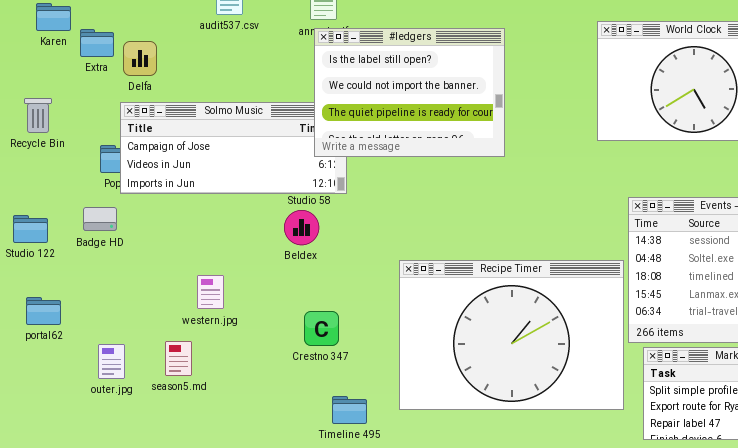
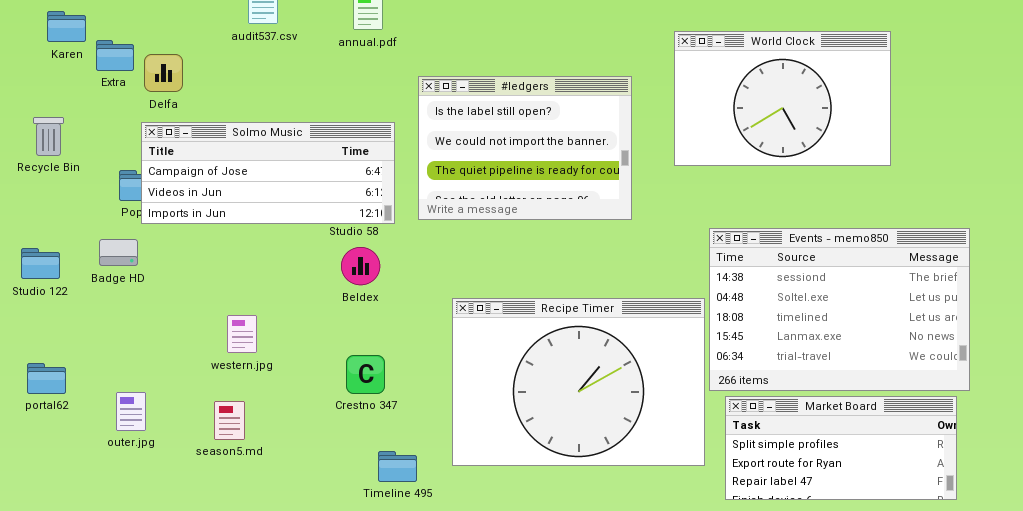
#ledgers: [314,28,505,157] -> [418,76,632,220], moved
Beldex: [284,210,319,245] -> [341,247,380,285], moved
portal62: [26,297,61,325] -> [27,363,66,394], moved
season5.md: [165,341,192,376] -> [214,401,245,440], moved

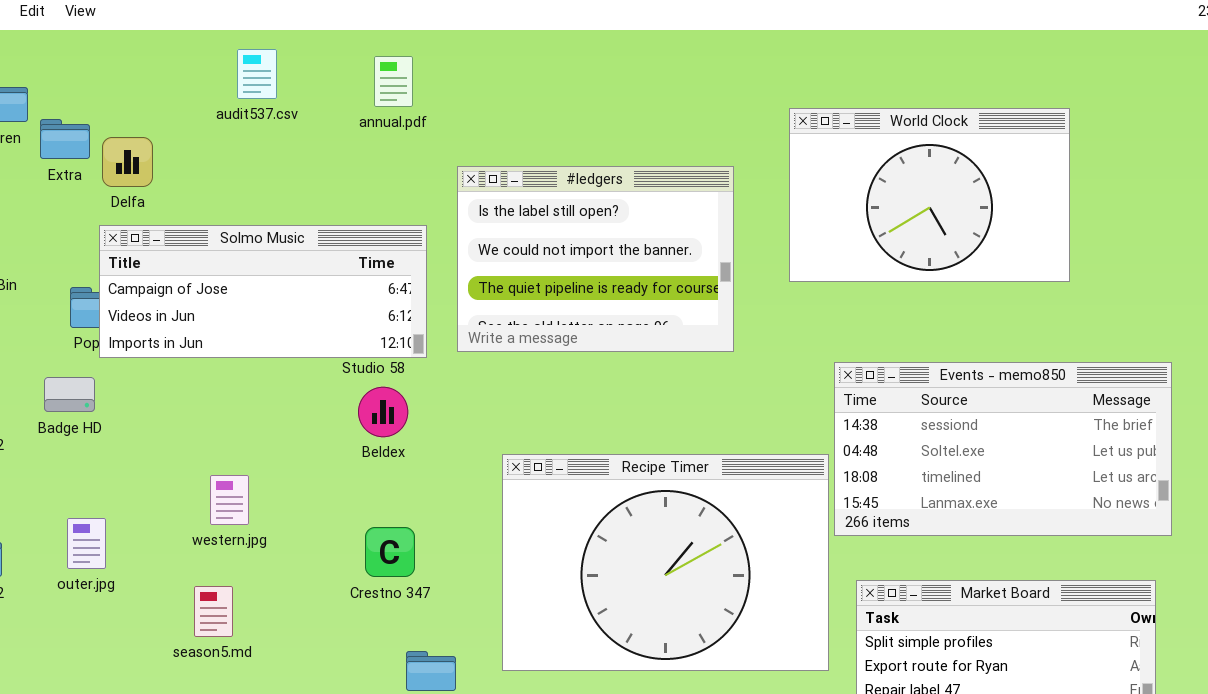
Events - memo850: [709,228,970,391] -> [834,362,1172,536], resized
outer.jpg: [116,392,146,431] -> [67,518,106,569], moved

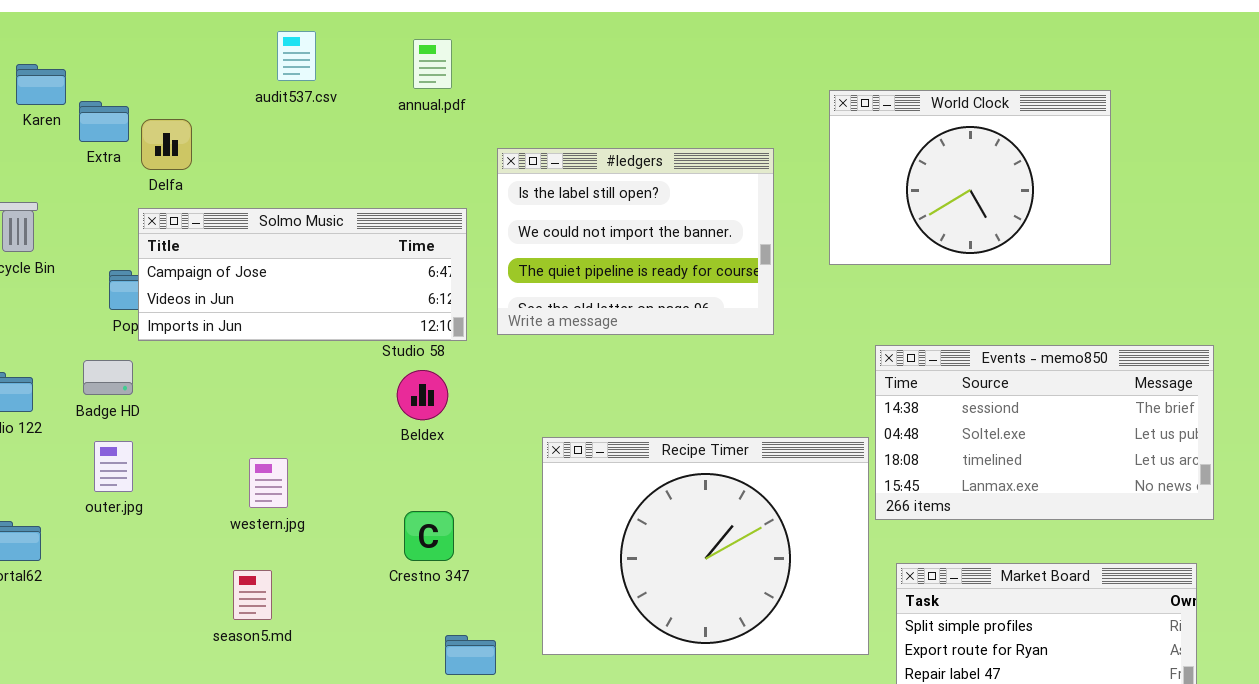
outer.jpg: [67,518,106,569] -> [94,441,133,492], moved

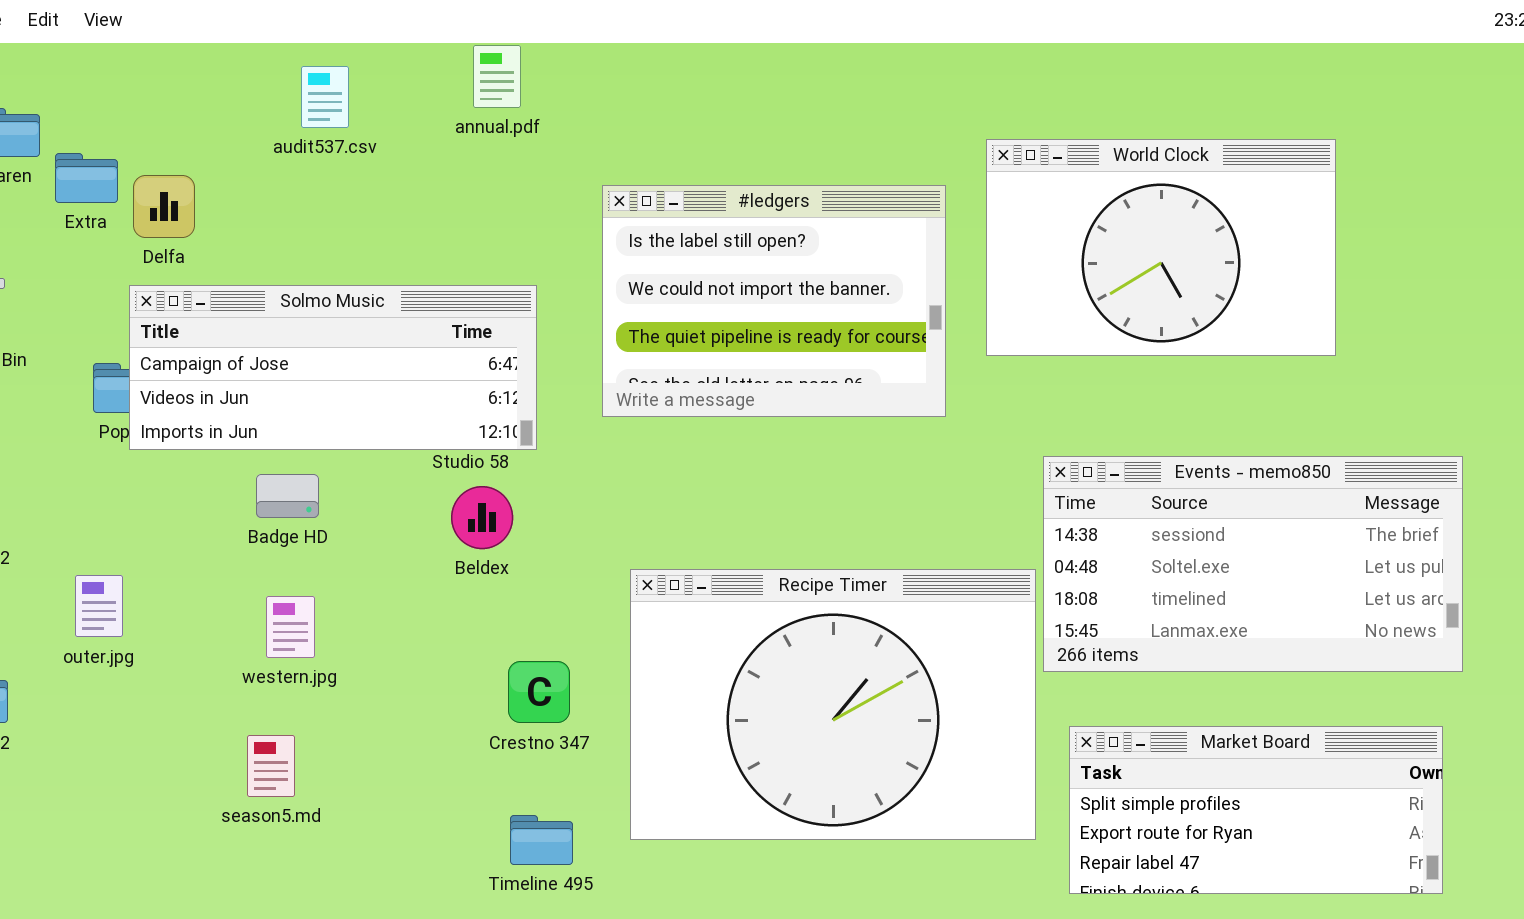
annual.pdf: [413,39,452,89] -> [473,45,521,108], moved
#ledgers: [497,148,774,335] -> [602,185,946,417], moved
Badge HD: [83,360,133,395] -> [256,474,319,518], moved
Crestno 347: [404,511,454,561] -> [508,661,570,723], moved

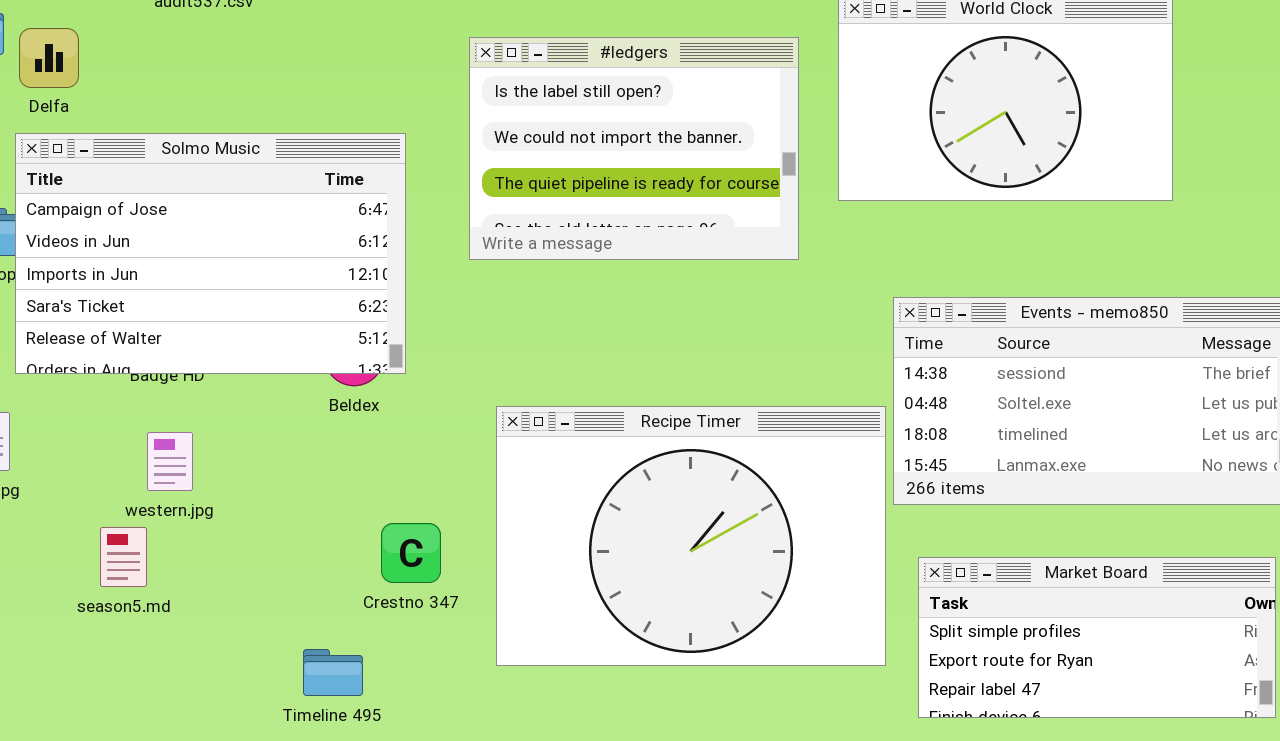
Solmo Music: [129,285,537,450] -> [15,133,406,374], resized
Crestno 347: [508,661,570,723] -> [381,523,441,583], moved
season5.md: [247,735,295,797] -> [100,527,147,587], moved
Timeline 495: [510,815,573,865] -> [303,649,363,696], moved

